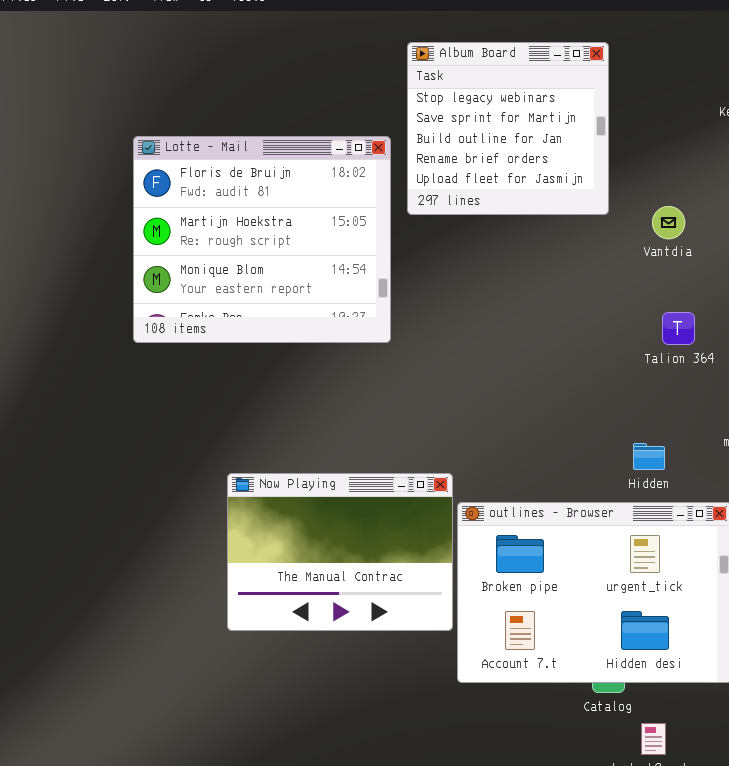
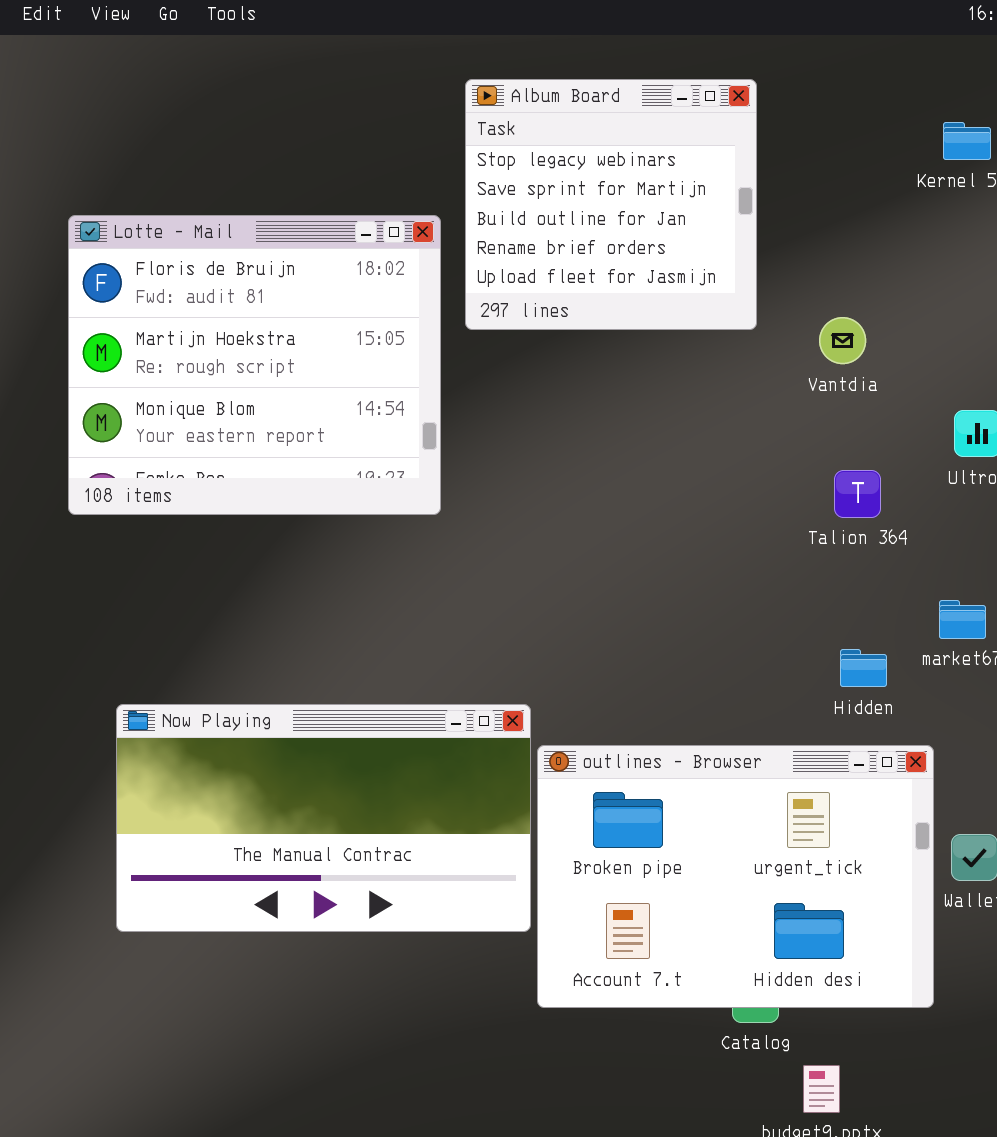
Hidden: [633,443,665,470] -> [840,649,887,687], moved
Now Playing: [227,473,453,631] -> [116,704,531,932], resized

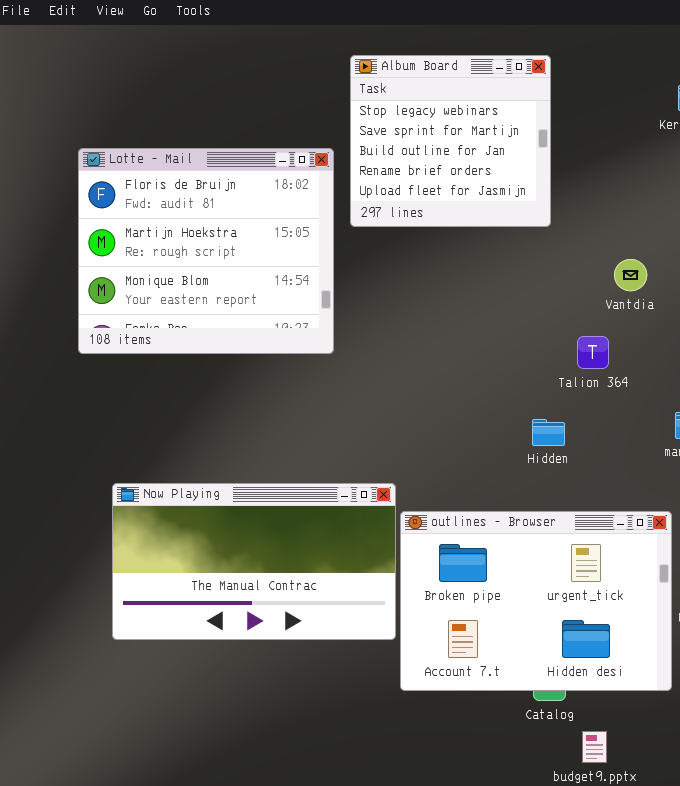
Vantdia: [819,317,866,364] -> [614,259,647,291], moved
Talion 364: [834,470,881,518] -> [577,336,609,369], moved
Hidden: [840,649,887,687] -> [532,419,565,446], moved

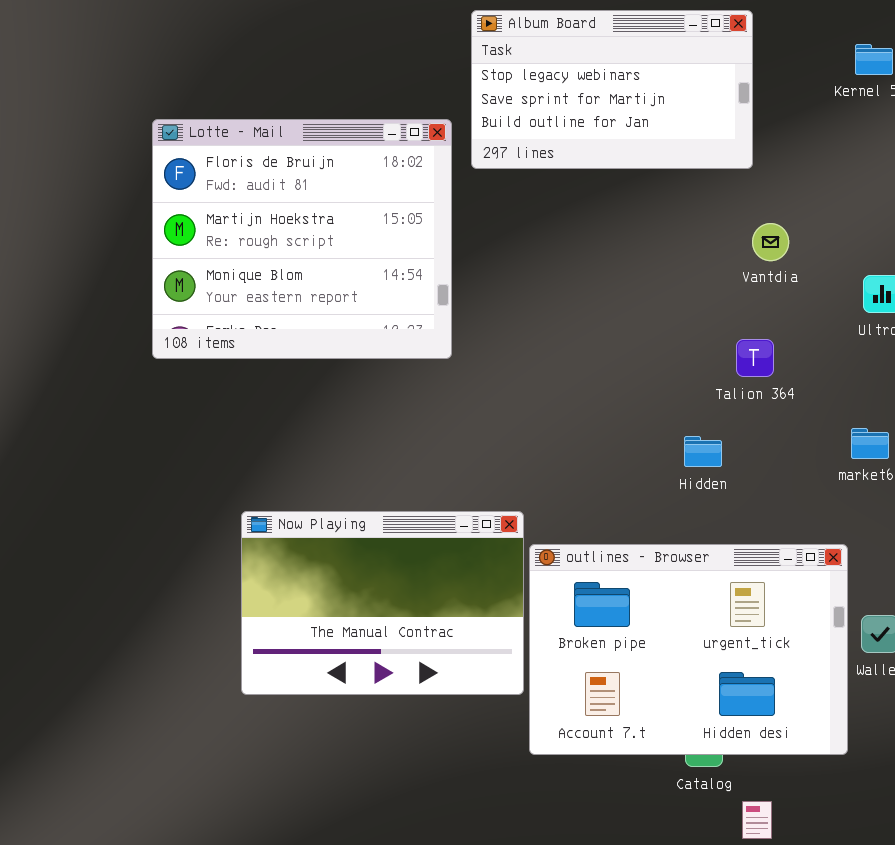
Album Board: [350,55,551,227] -> [471,10,753,169], resized
Vantdia: [614,259,647,291] -> [752,223,789,261], moved
Now Playing: [112,483,396,640] -> [241,511,524,695], resized

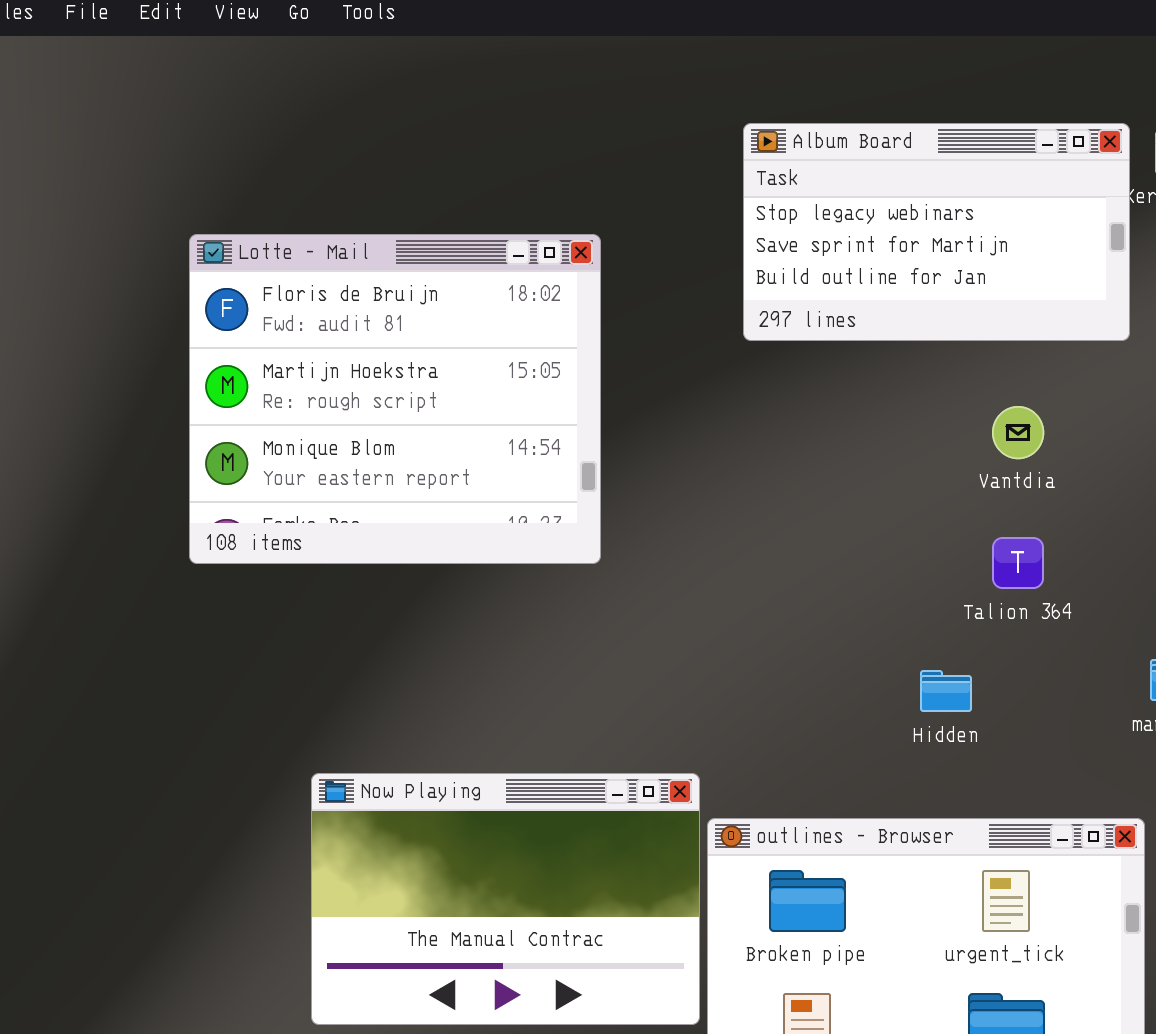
Album Board: [471,10,753,169] -> [743,123,1130,341], moved
Vantdia: [752,223,789,261] -> [992,406,1044,459], moved

